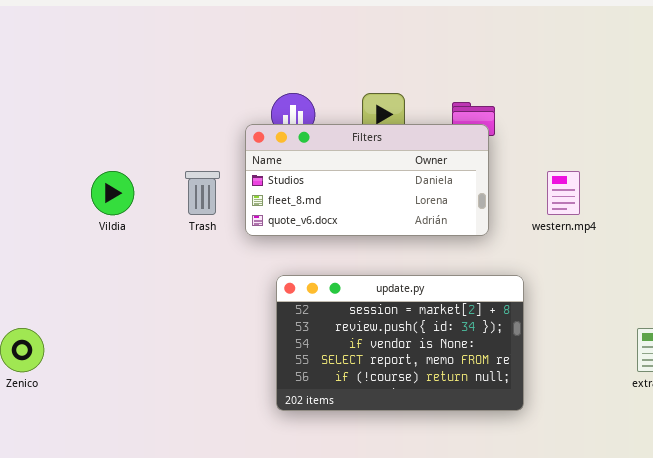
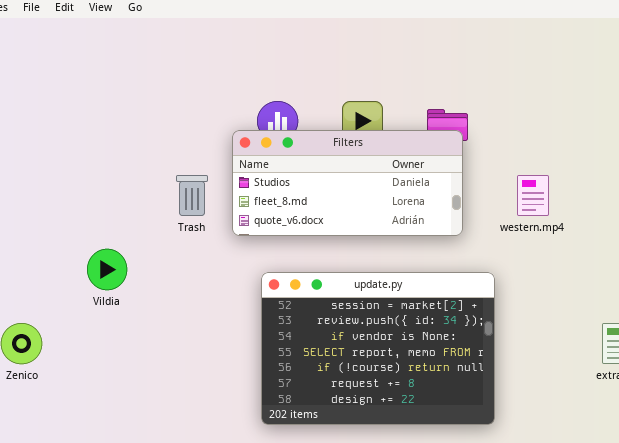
Vildia: [91,171,134,215] -> [87,249,127,290], moved
update.py: [276,275,524,411] -> [261,272,495,425], resized

